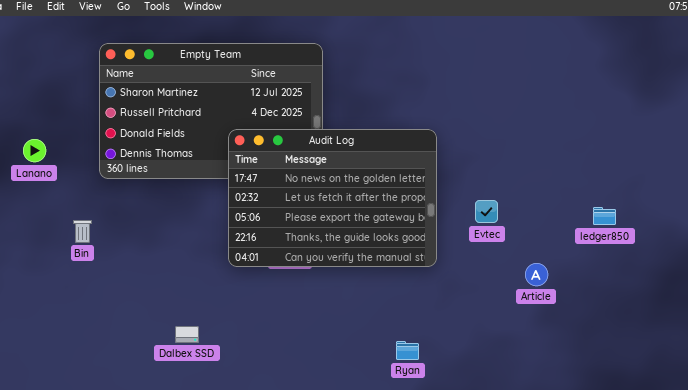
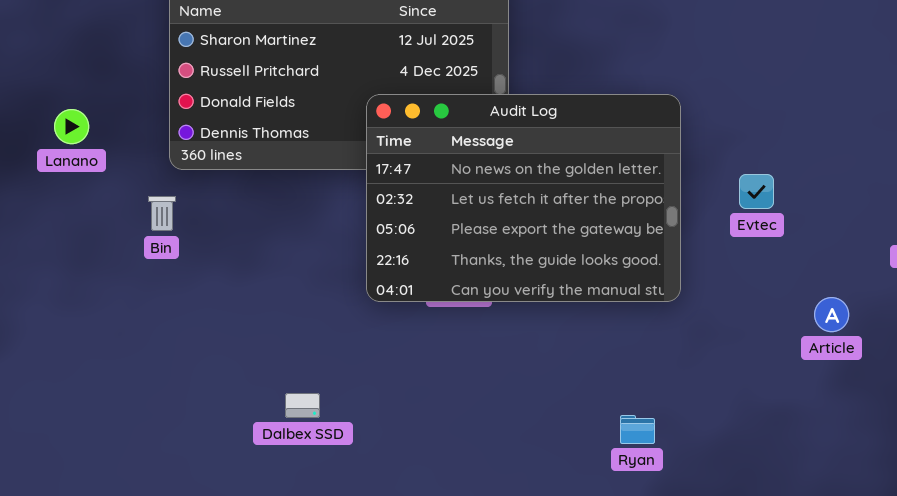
Evtec: [475,200,498,223] -> [739,174,774,209], moved
Bin: [73,220,92,243] -> [148,196,176,231], moved

